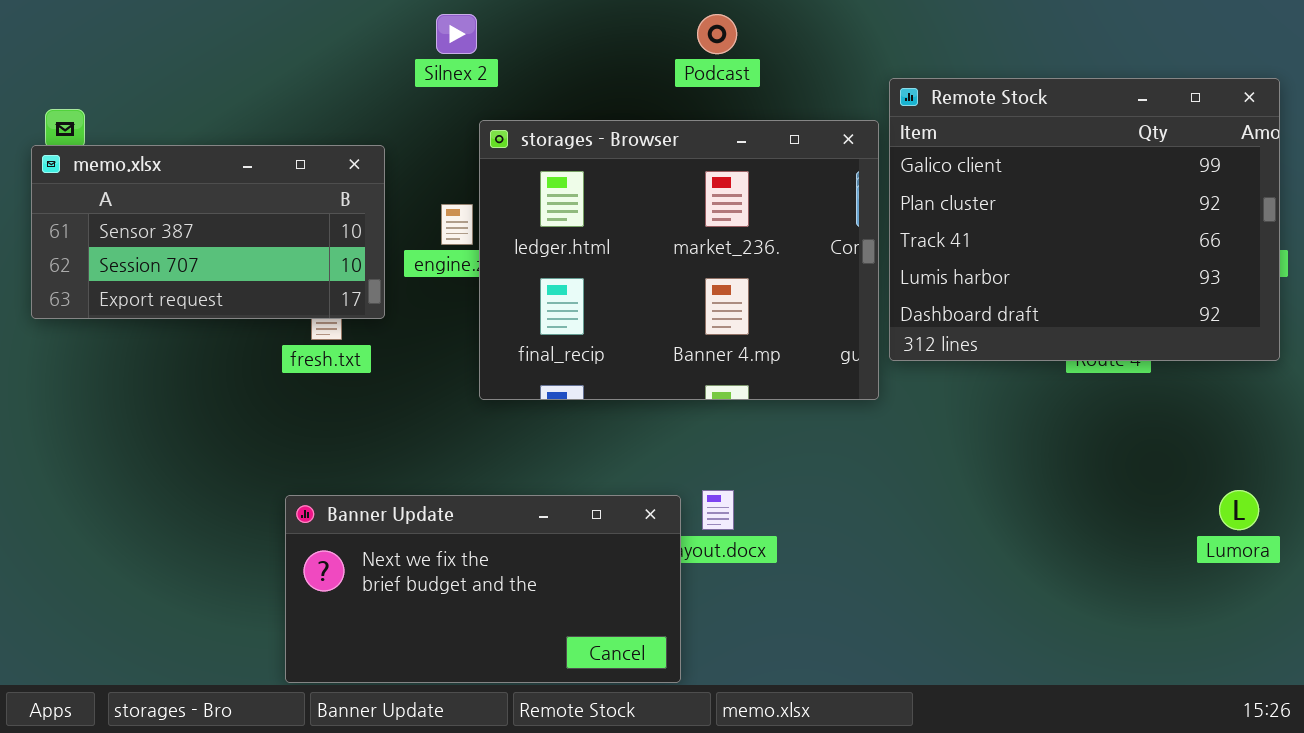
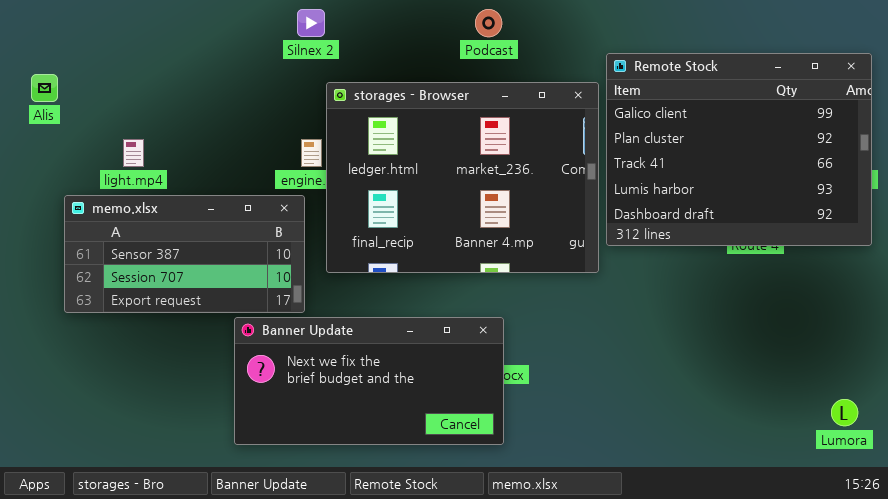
memo.xlsx: [31,145,385,319] -> [64,195,305,313], moved
Lumora: [1219,490,1259,530] -> [831,399,858,426], moved
Banner Update: [285,495,681,683] -> [234,317,504,445], moved

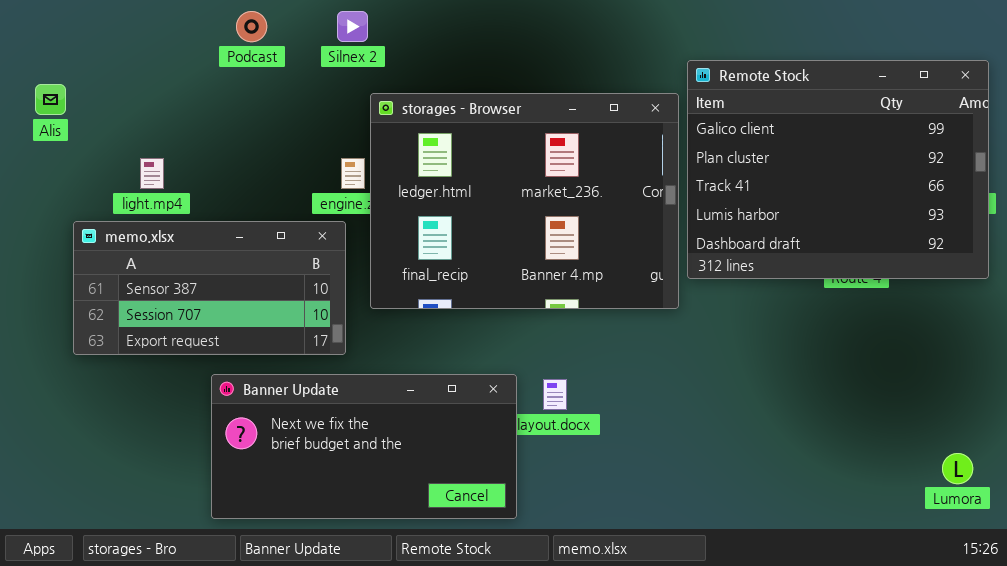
Podcast: [475,9,502,37] -> [236,11,267,42], moved
Banner Update: [234,317,504,445] -> [211,374,517,519], moved

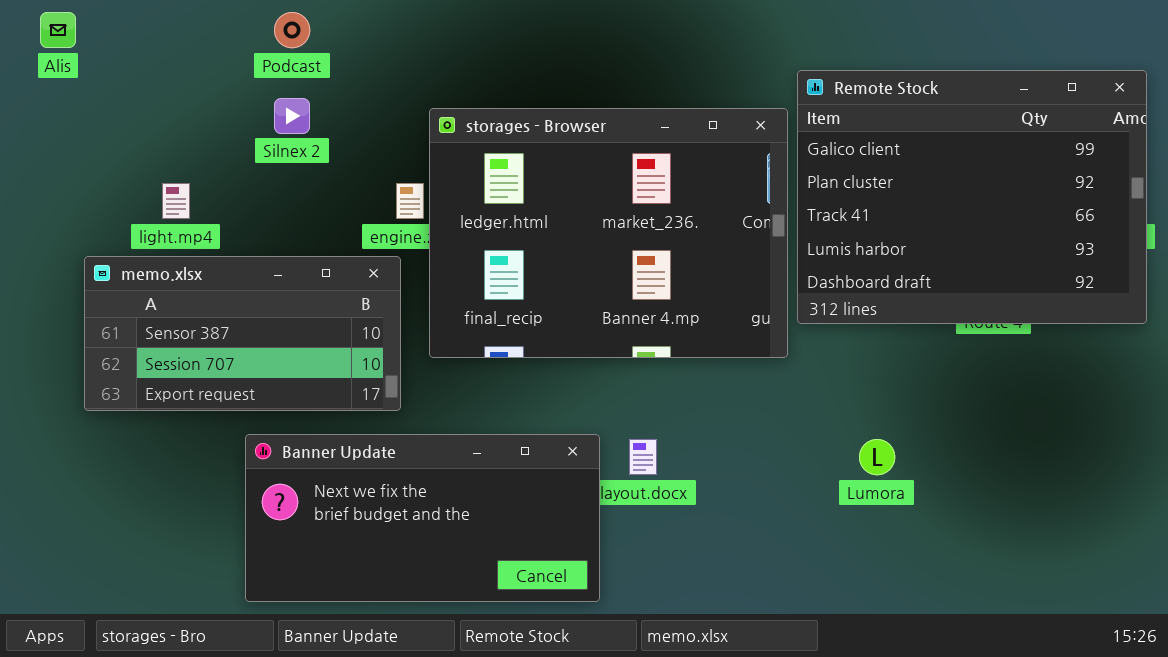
Silnex 2: [337,11,368,42] -> [274,98,310,134], moved
Alis: [35,84,66,115] -> [40,12,76,48], moved
Lumora: [942,453,973,484] -> [859,439,895,475], moved

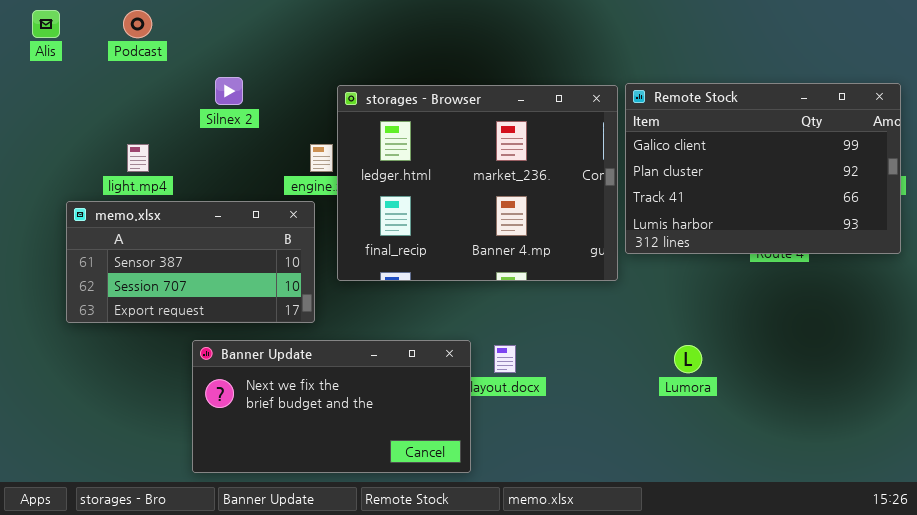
Podcast: [274,12,310,48] -> [123,10,152,38], moved
Remote Stock: [797,70,1147,324] -> [625,83,901,254], resized

